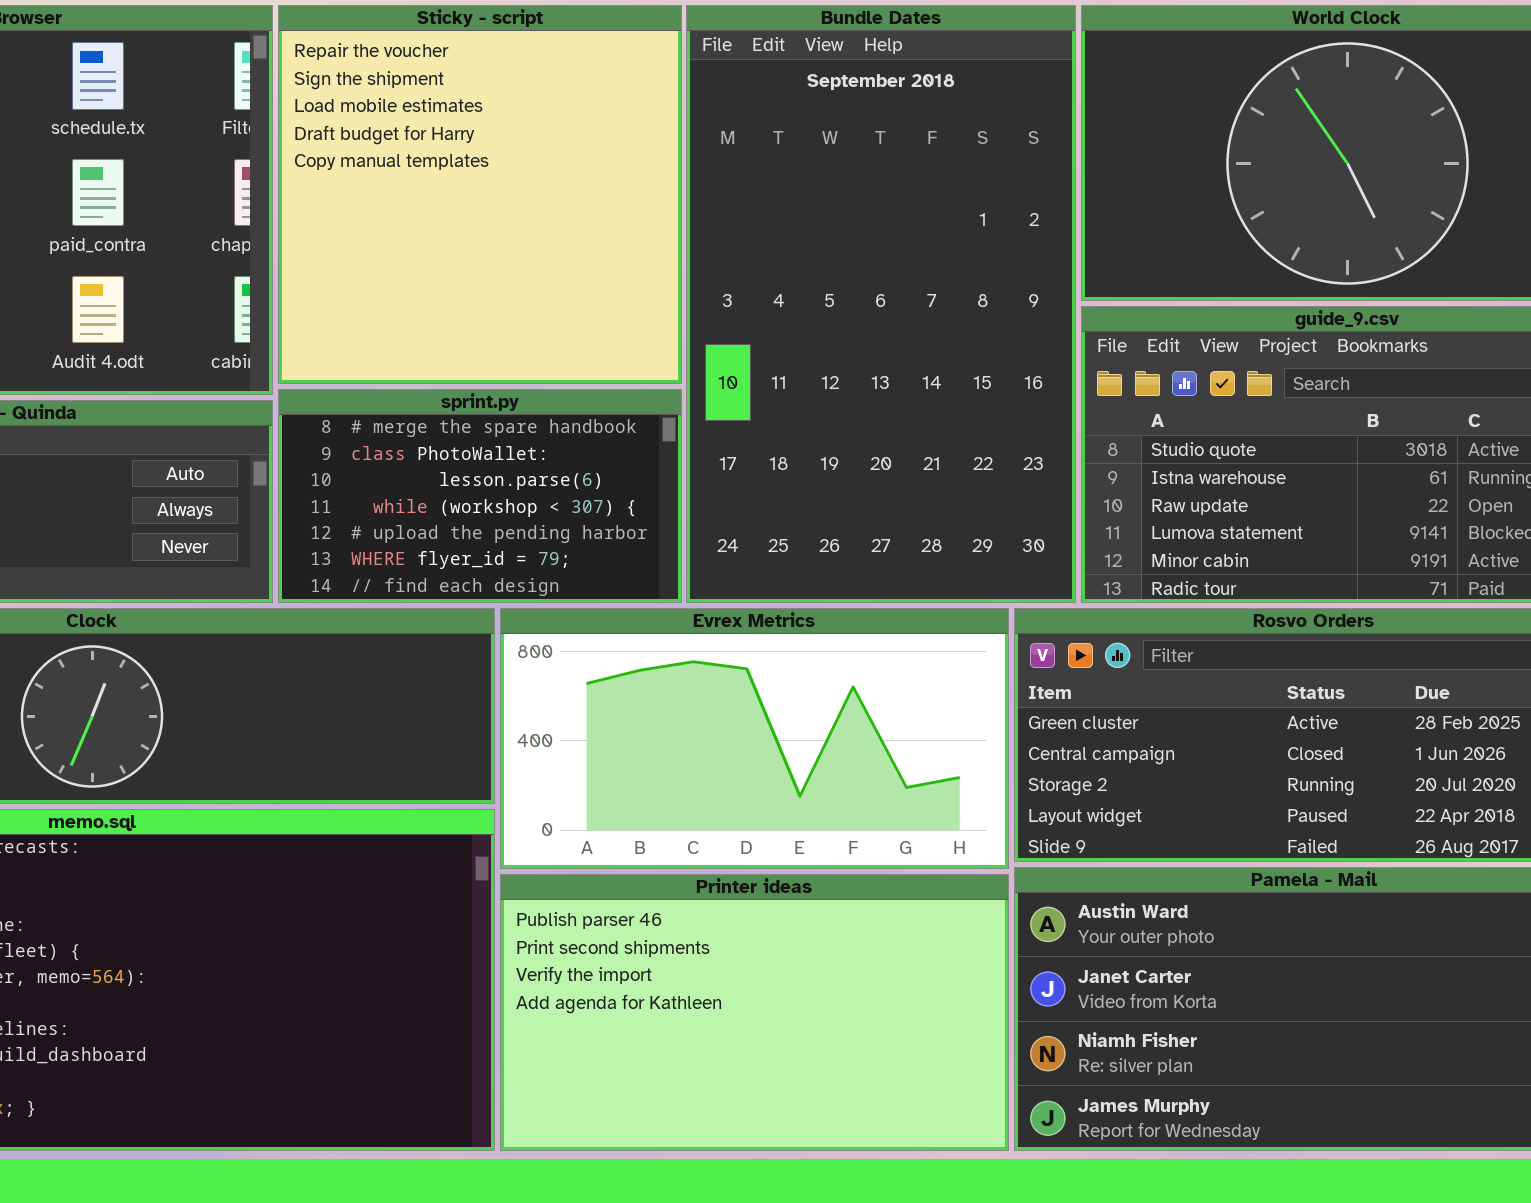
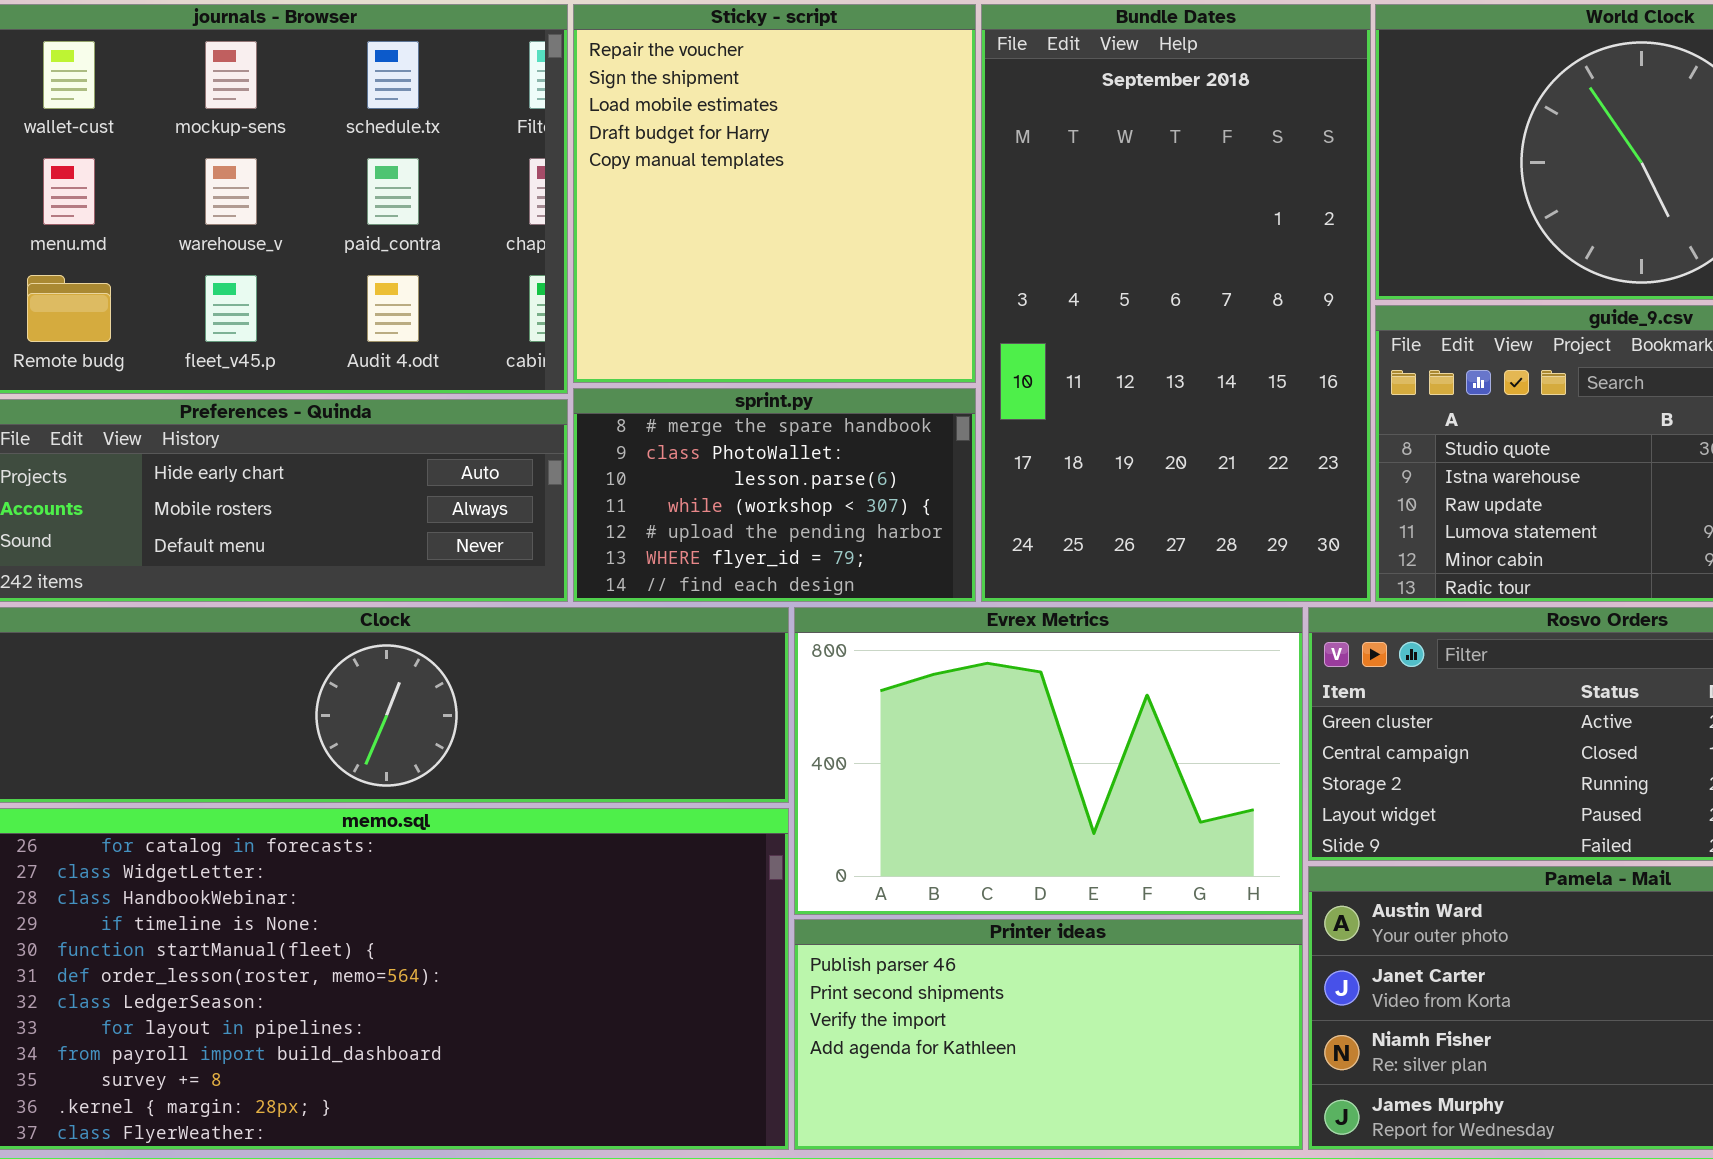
Evrex Metrics: [500,608,1009,869] -> [794,607,1303,915], resized
Printer ideas: [500,874,1009,1151] -> [794,919,1303,1150], resized

